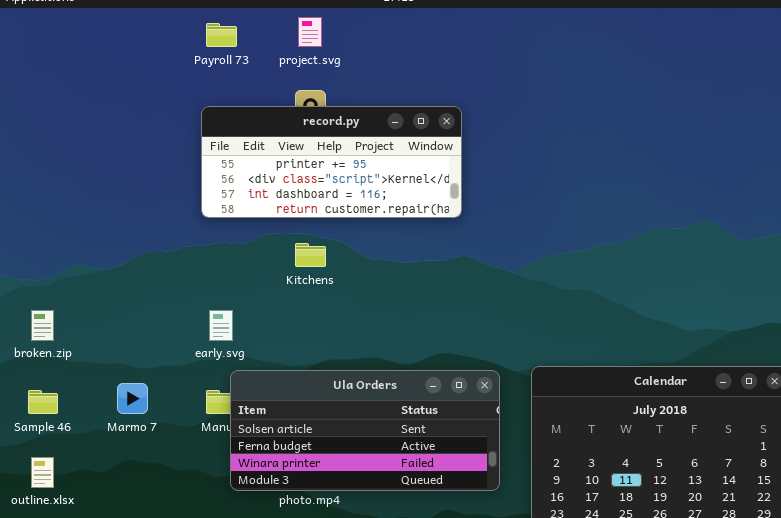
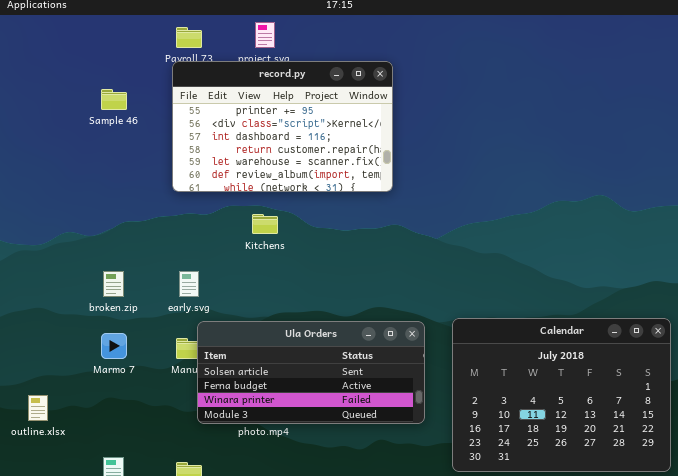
record.py: [201,106,462,218] -> [172,61,393,192], resized
broken.zip: [31,310,54,341] -> [103,271,124,297], moved
Sample 46: [28,390,58,414] -> [101,89,127,110], moved

